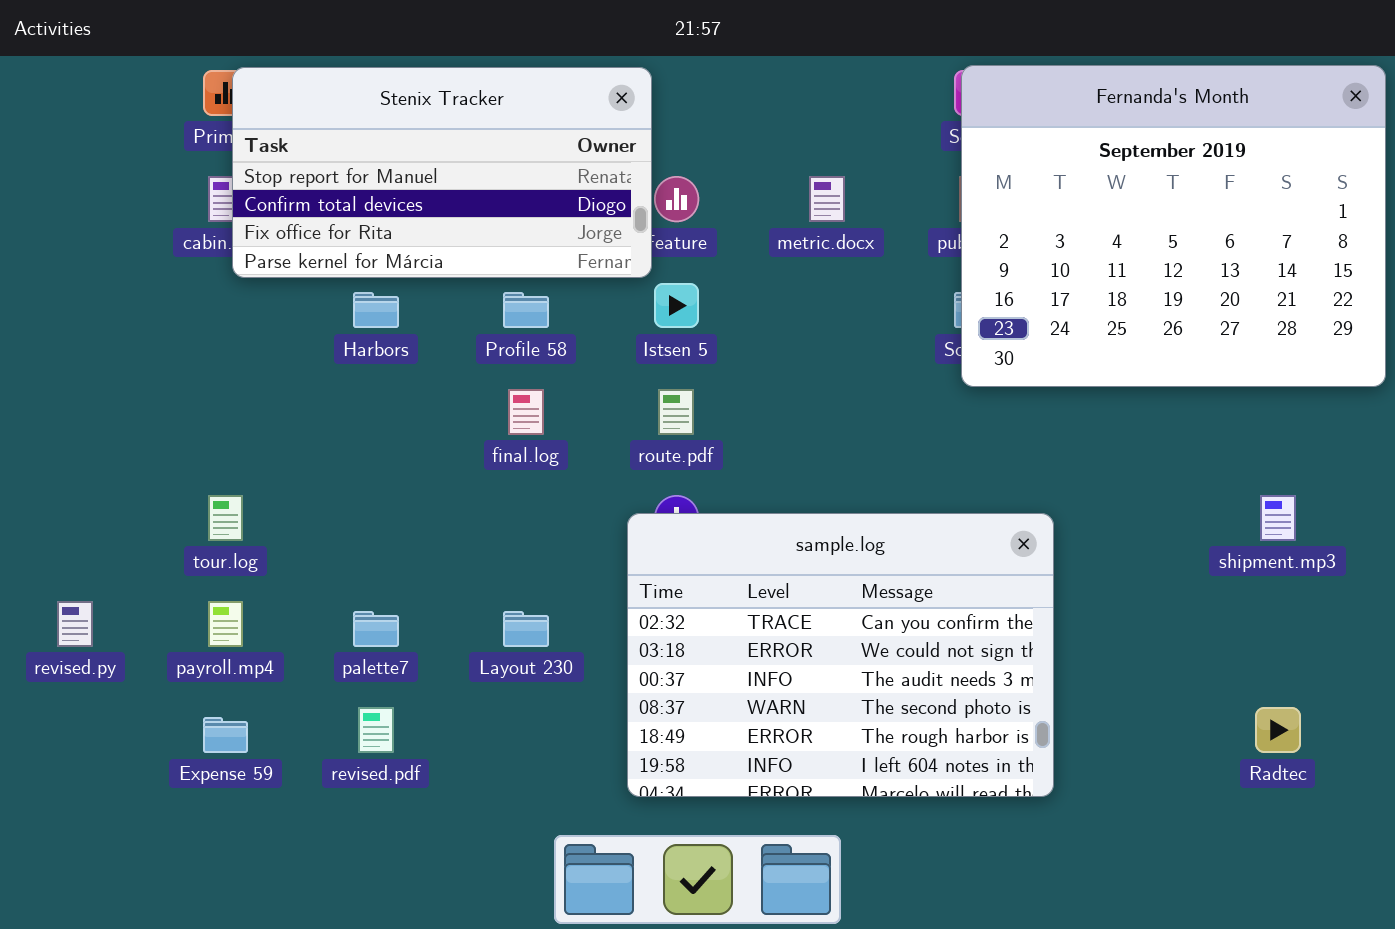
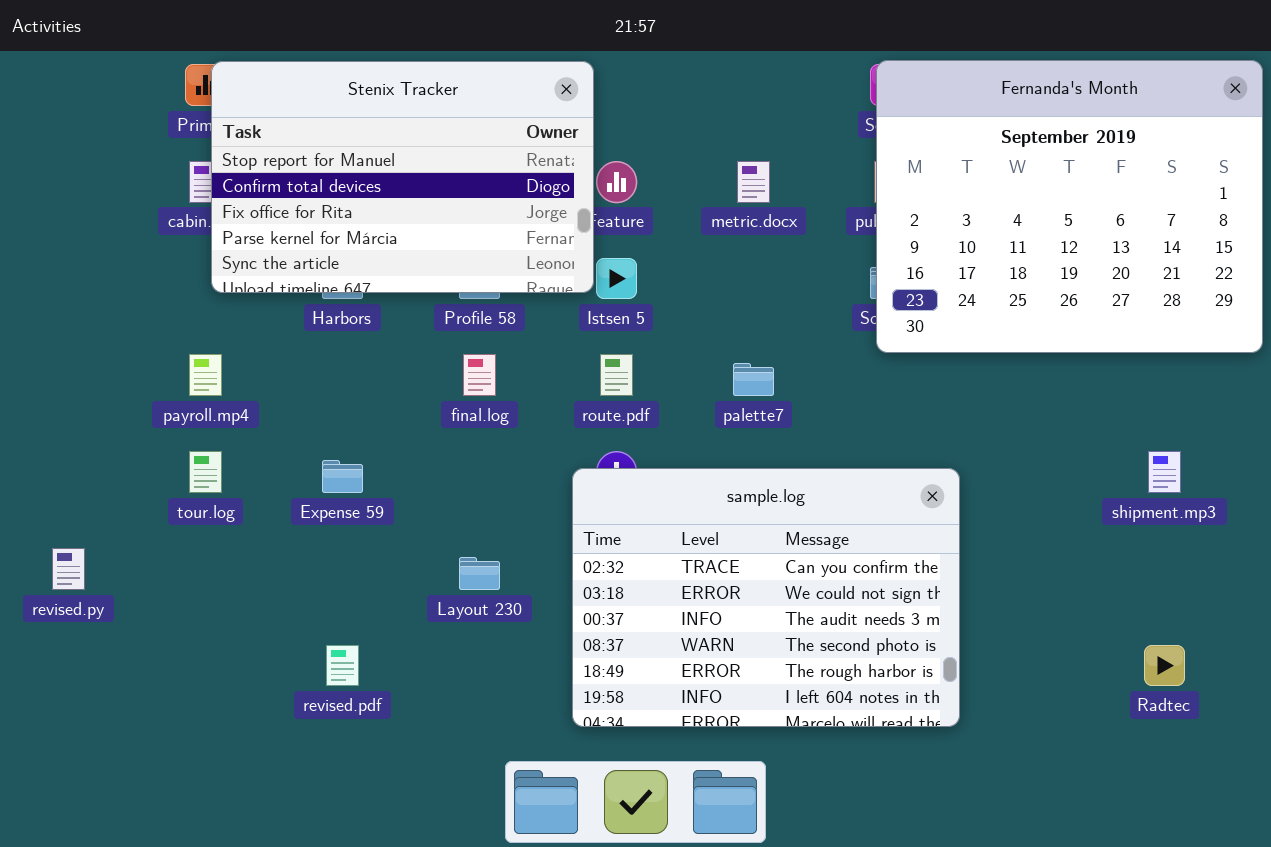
Stenix Tracker: [232,67,652,278] -> [211,61,594,293], resized
payroll.mp4: [208,601,243,647] -> [189,354,222,396], moved
palette7: [353,611,399,647] -> [733,363,774,396], moved
Expense 59: [203,717,248,753] -> [322,460,363,493], moved

